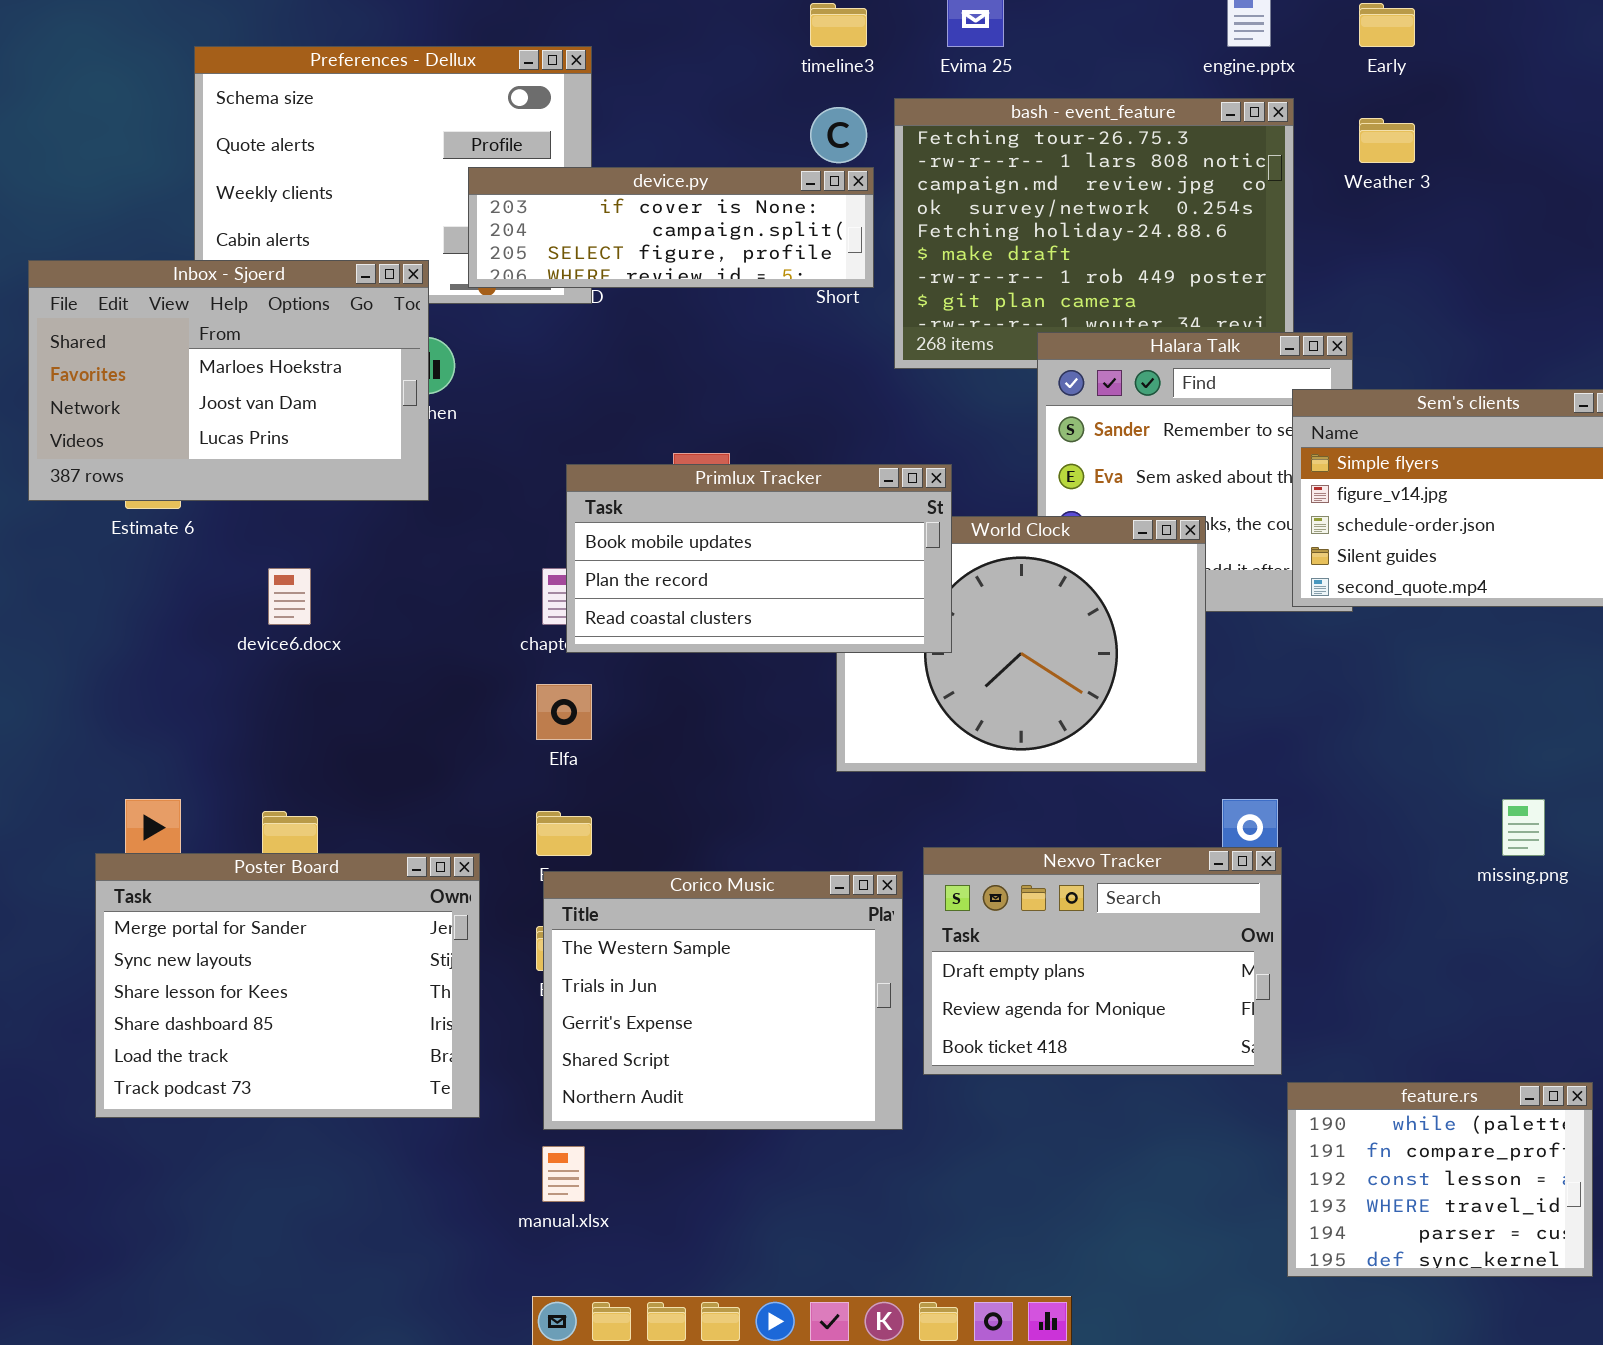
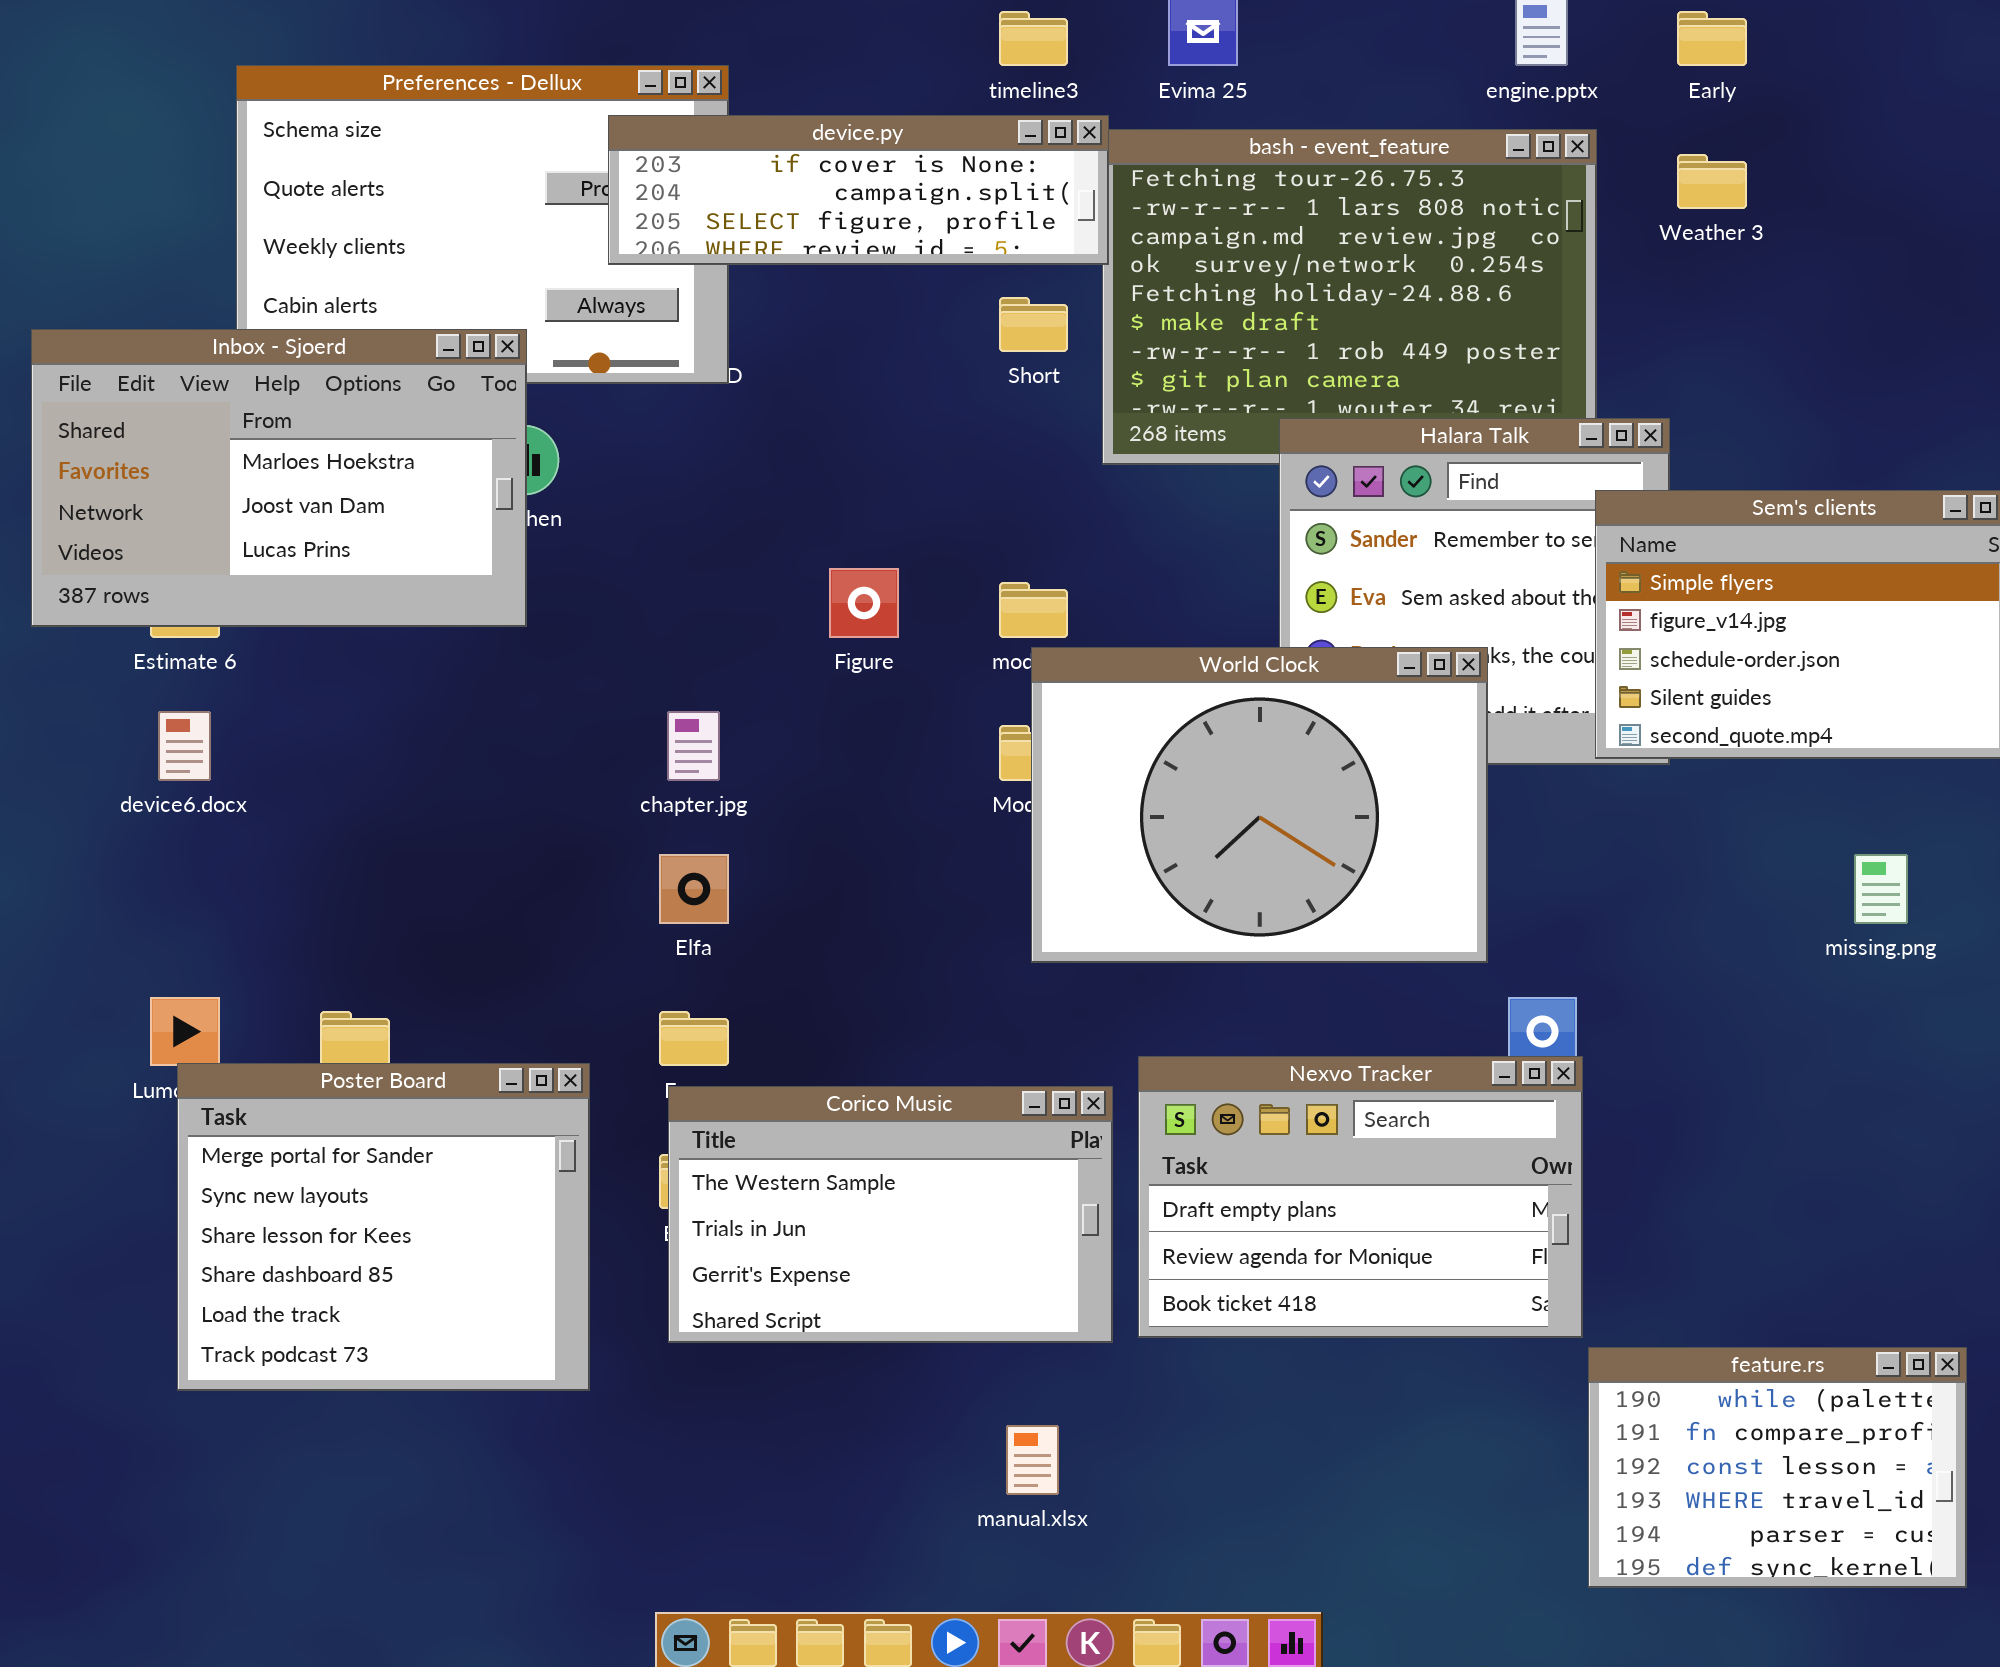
device.py: [468,167,874,288] -> [608,115,1109,265], moved
Primlux Tracker: [566,464,952,653] -> none, closed
device6.docx: [268,568,311,625] -> [158,711,211,781], moved
missing.png: [1502,799,1545,856] -> [1854,854,1908,924], moved
Poster Board: [95,853,480,1118] -> [177,1063,590,1391], resized
Corico Music: [543,871,903,1130] -> [668,1086,1113,1343], resized
manual.xlsx: [542,1146,585,1202] -> [1006,1425,1059,1495], moved

